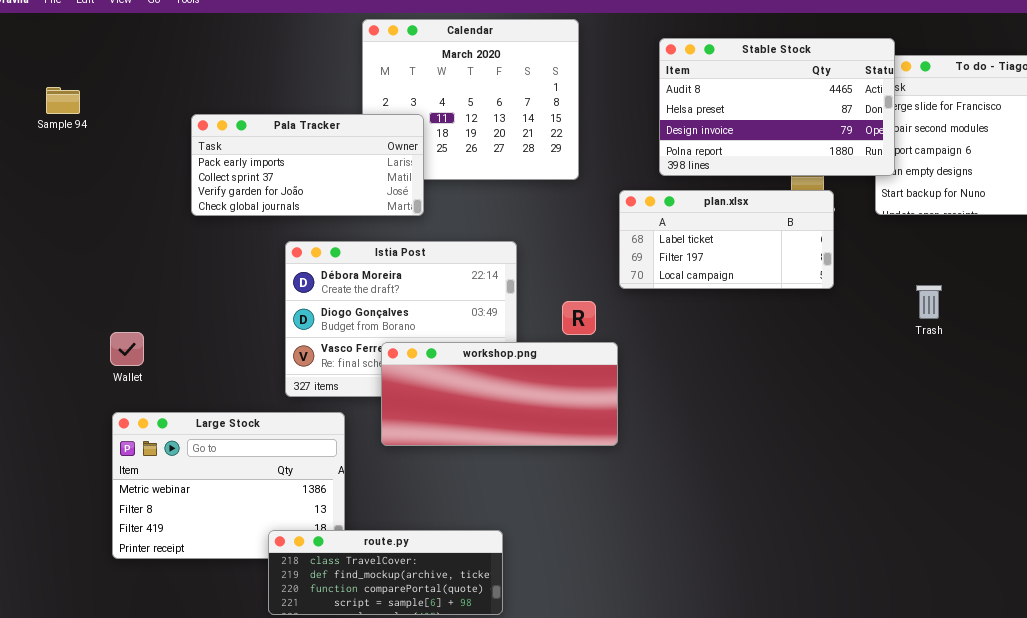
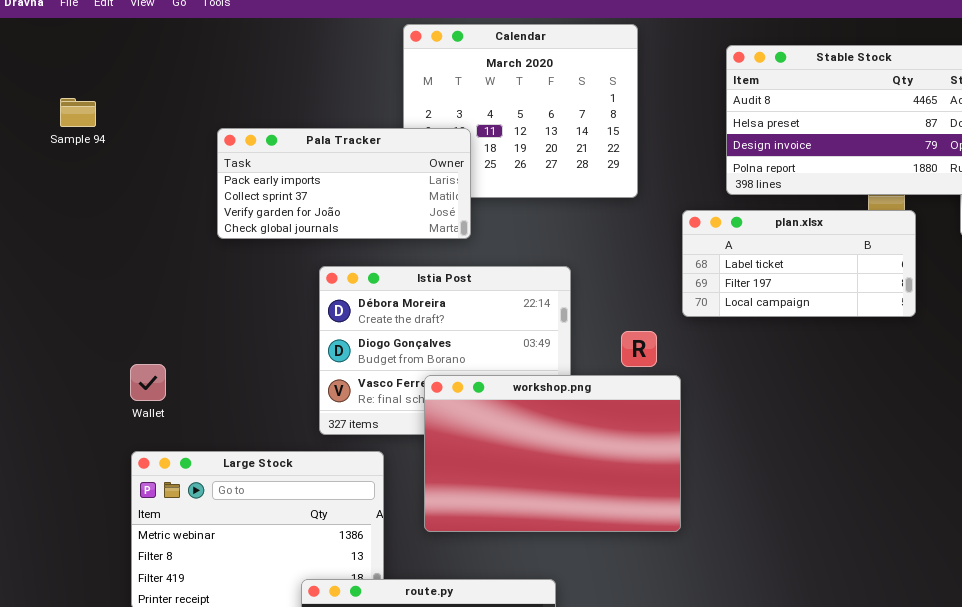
workshop.png: [381,342,618,446] -> [424,375,681,532], resized

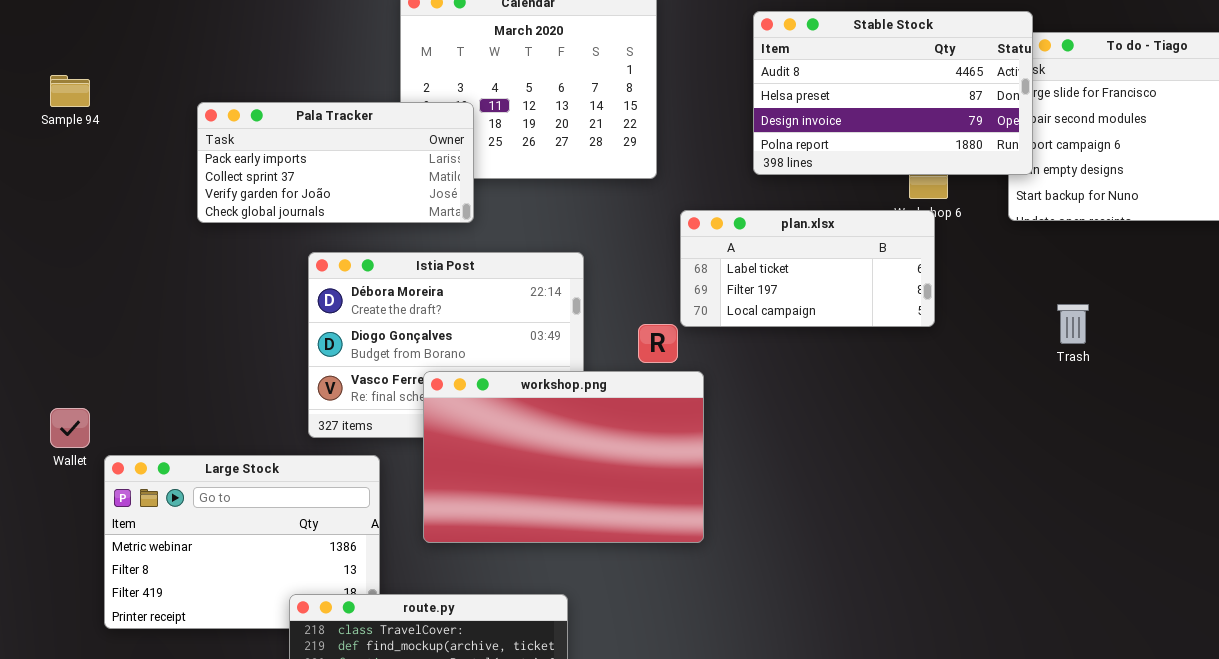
Sample 94: [60,98,96,127] -> [50,75,90,107], moved
plan.xlsx: [682,210,916,317] -> [680,210,935,327], moved
Wallet: [130,364,166,401] -> [50,408,90,448], moved

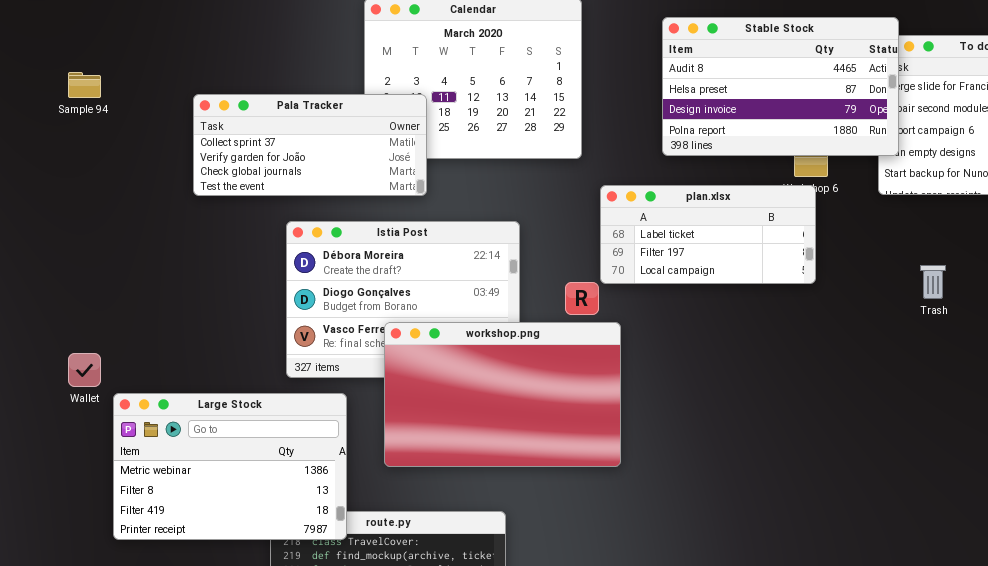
Pala Tracker: [197,102,474,223] -> [193,94,427,196], scrolled down 1 row
Large Stock: [104,455,380,629] -> [113,393,347,540], raised

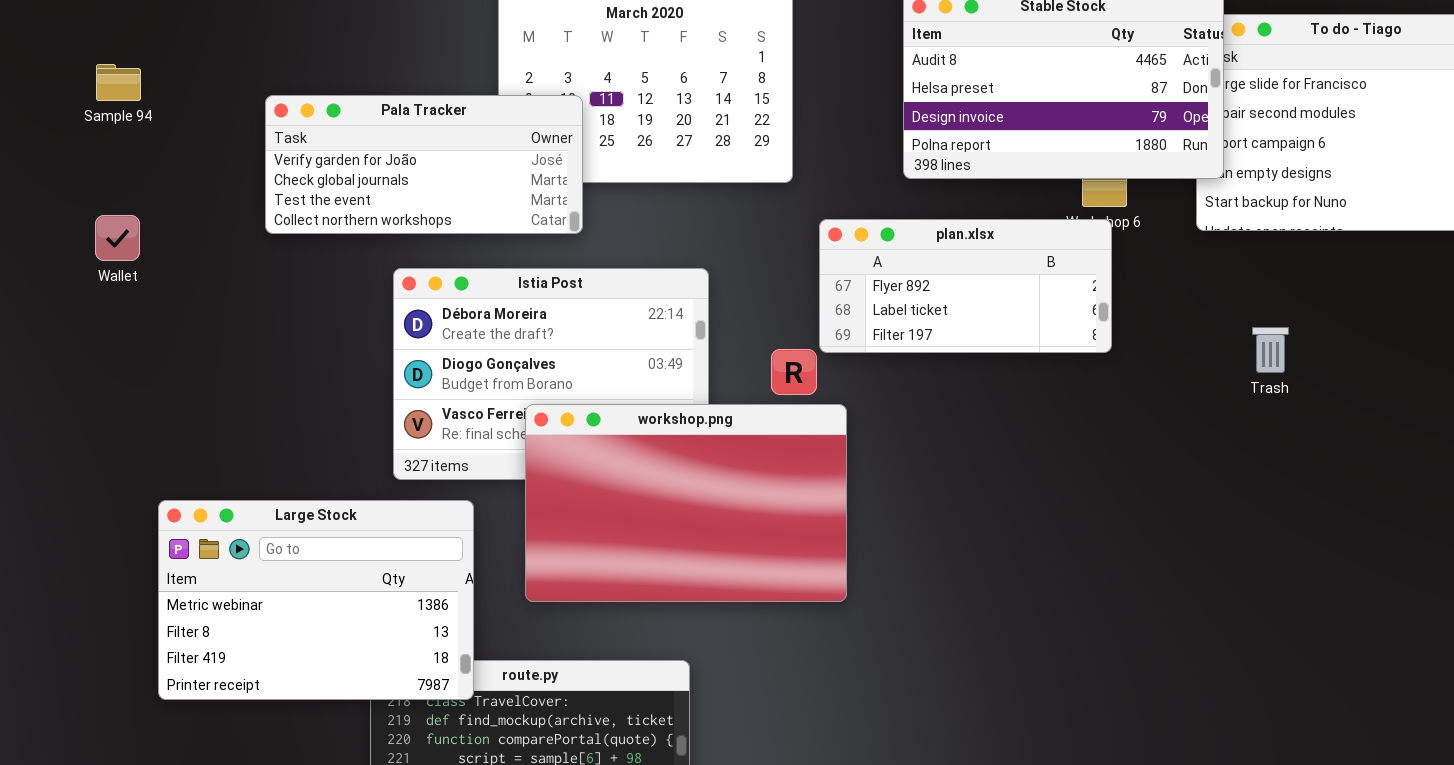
Pala Tracker: [193,94,427,196] -> [265,95,583,234], scrolled down 1 row
plan.xlsx: [600,185,816,284] -> [819,219,1112,353], scrolled up 1 row
Wallet: [68,353,101,387] -> [95,215,140,261], moved

